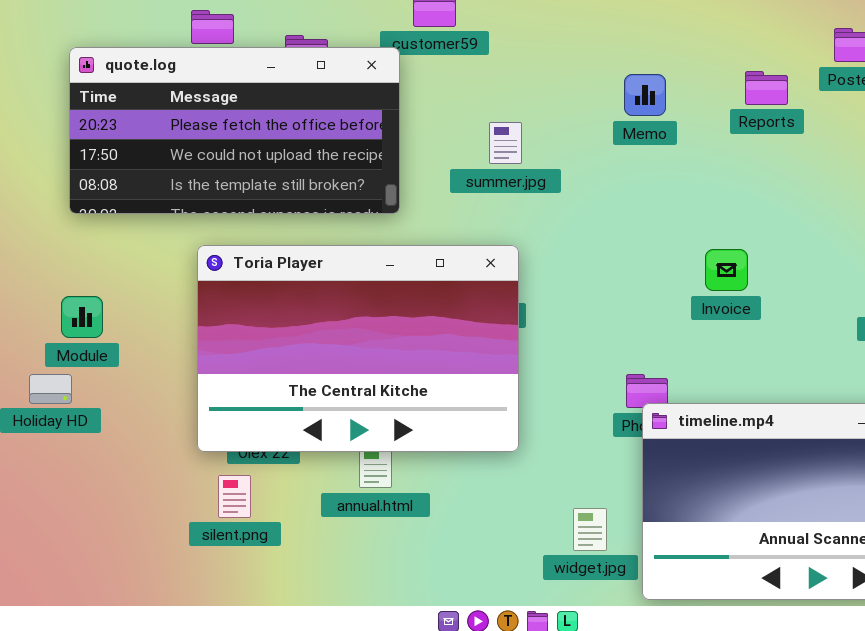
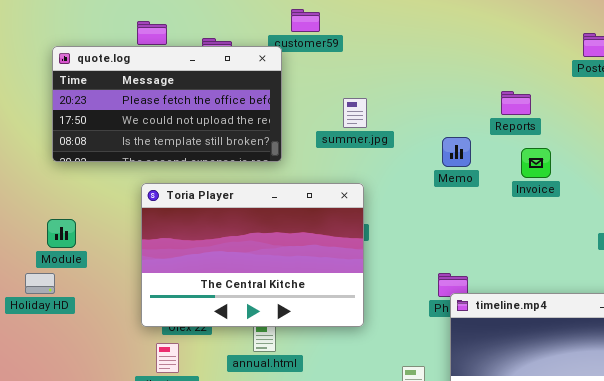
Reports: [745,71,788,105] -> [501,91,531,115], moved
Memo: [624,74,666,116] -> [442,137,471,167], moved
Invoice: [705,249,748,291] -> [521,148,551,178], moved

